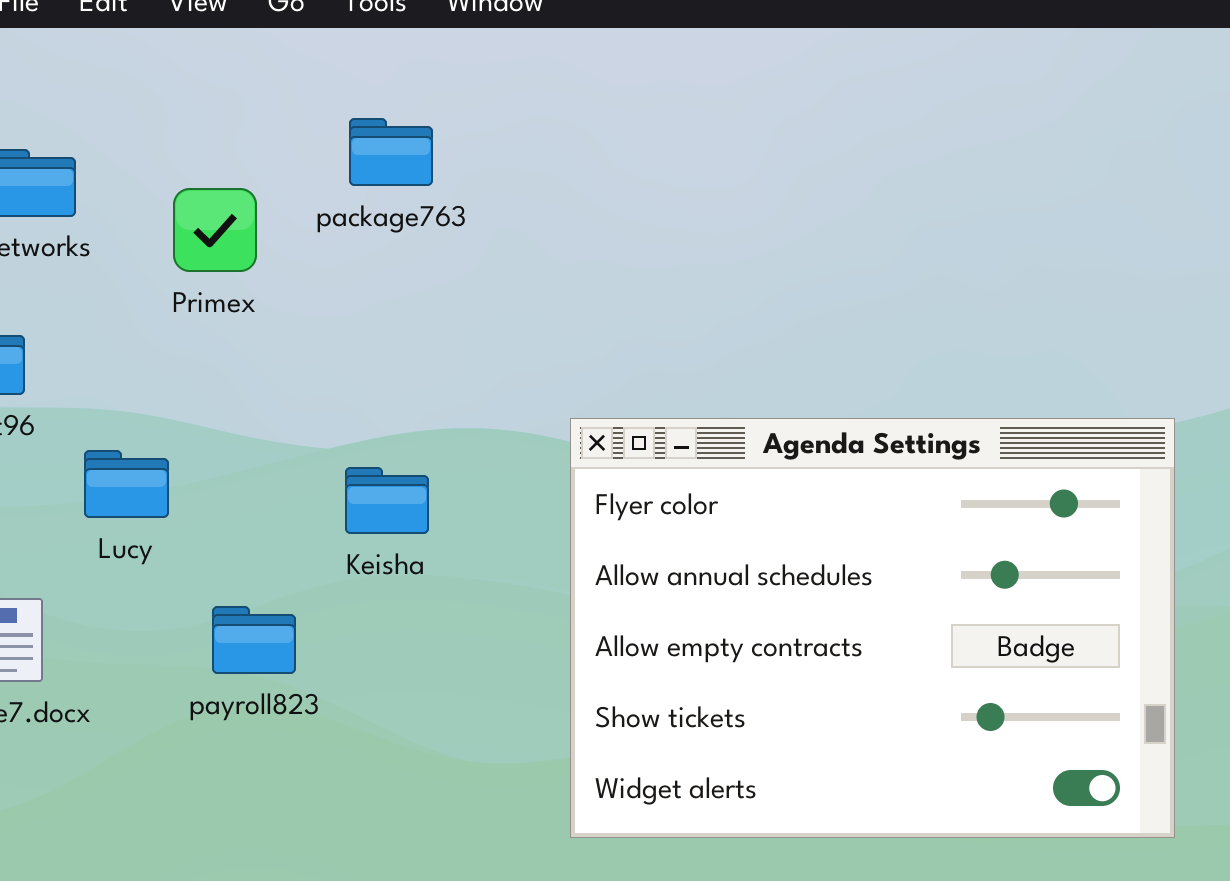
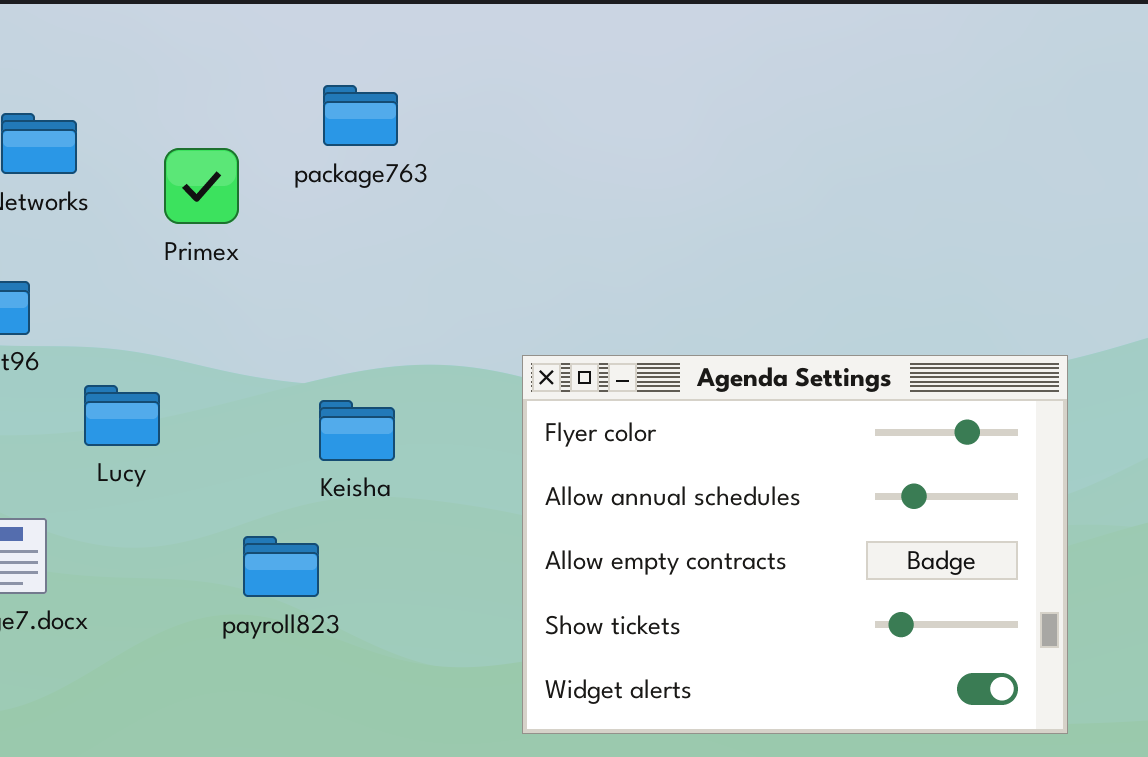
payroll823: [212,606,296,674] -> [243,536,319,597], moved

